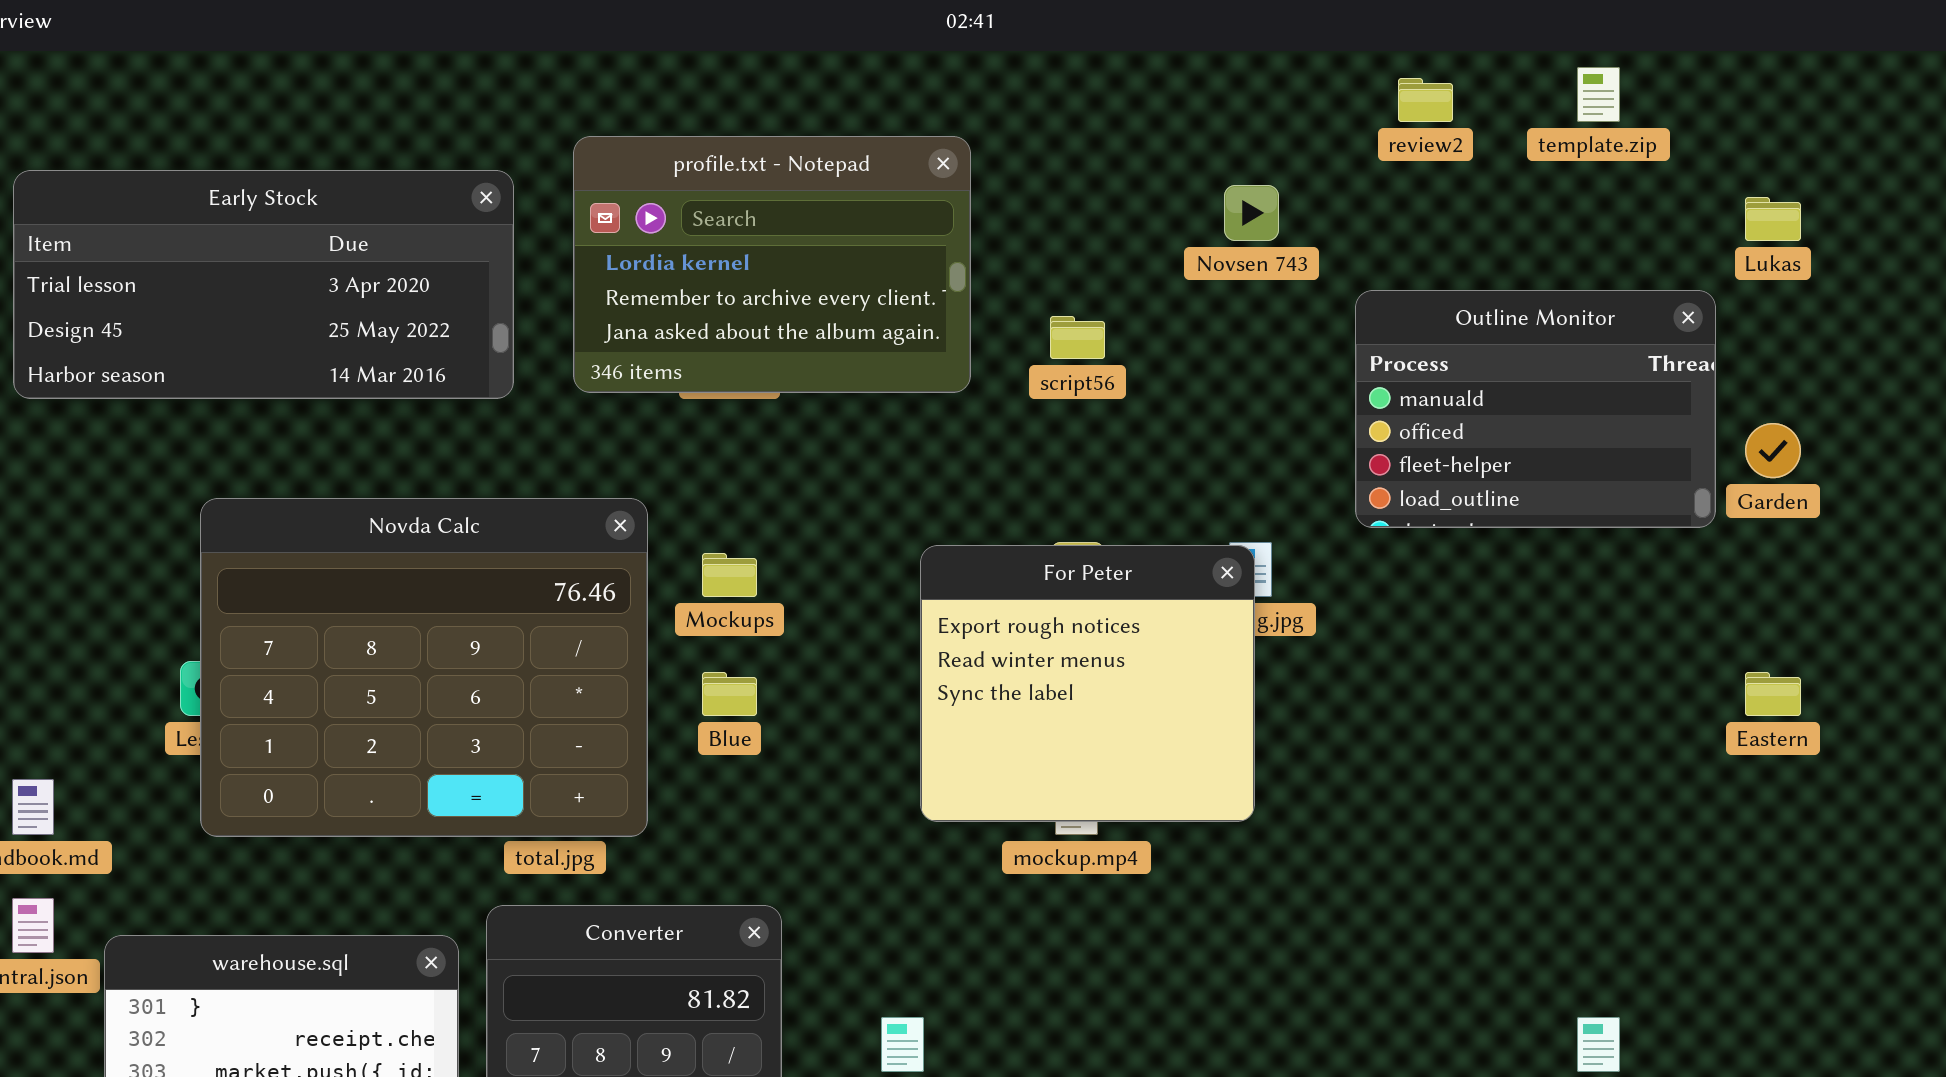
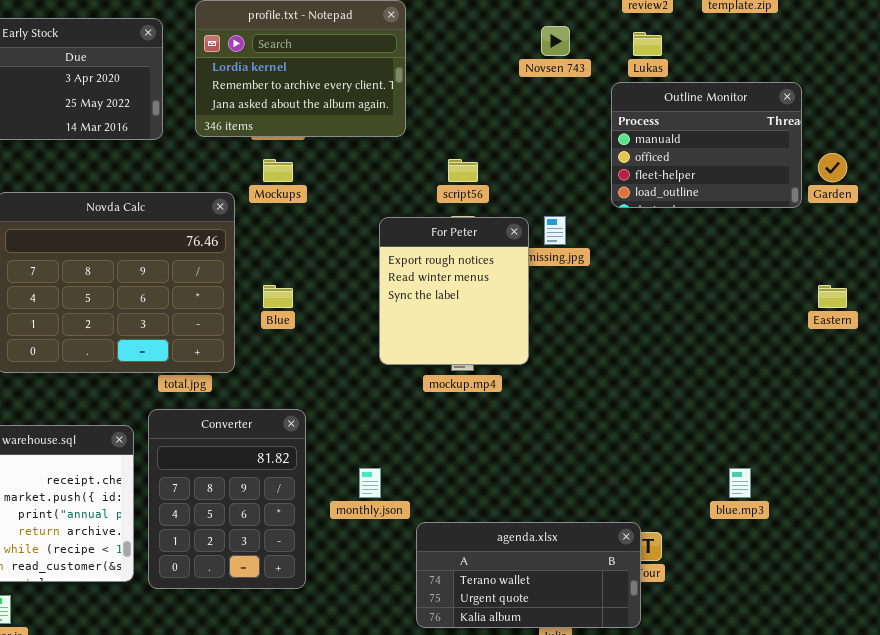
Lukas: [1745,197,1801,241] -> [633,32,662,56], moved
script56: [1050,316,1105,359] -> [448,159,478,182], moved
For Peter: [920,545,1255,822] -> [379,217,529,365], resized
Mockups: [702,553,757,597] -> [263,159,293,182], moved

